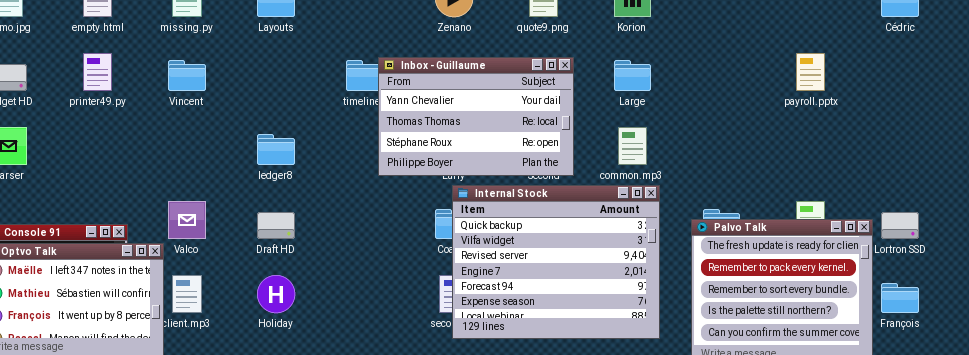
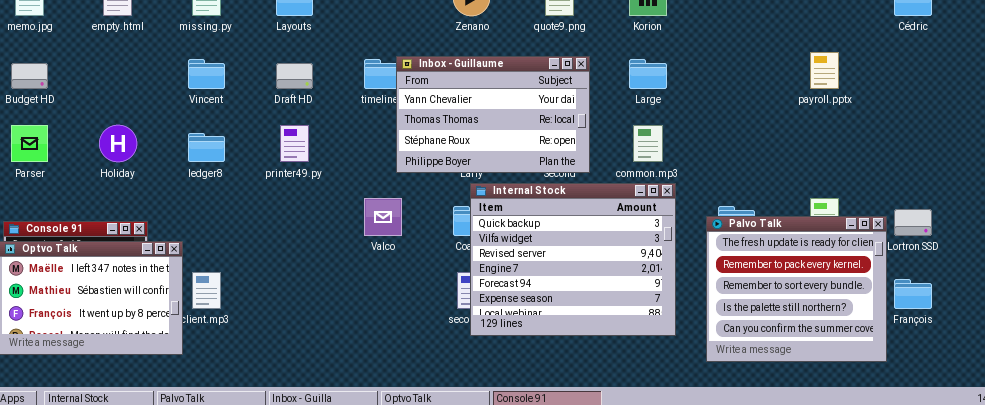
printer49.py: [83,53,112,91] -> [280,125,309,162], moved
ledger8: [257,134,295,165] -> [188,133,225,162], moved
Valco: [168,201,206,239] -> [364,198,402,236], moved
Draft HD: [257,212,295,239] -> [276,63,313,89], moved
Holiday: [257,275,295,313] -> [99,125,137,162], moved

